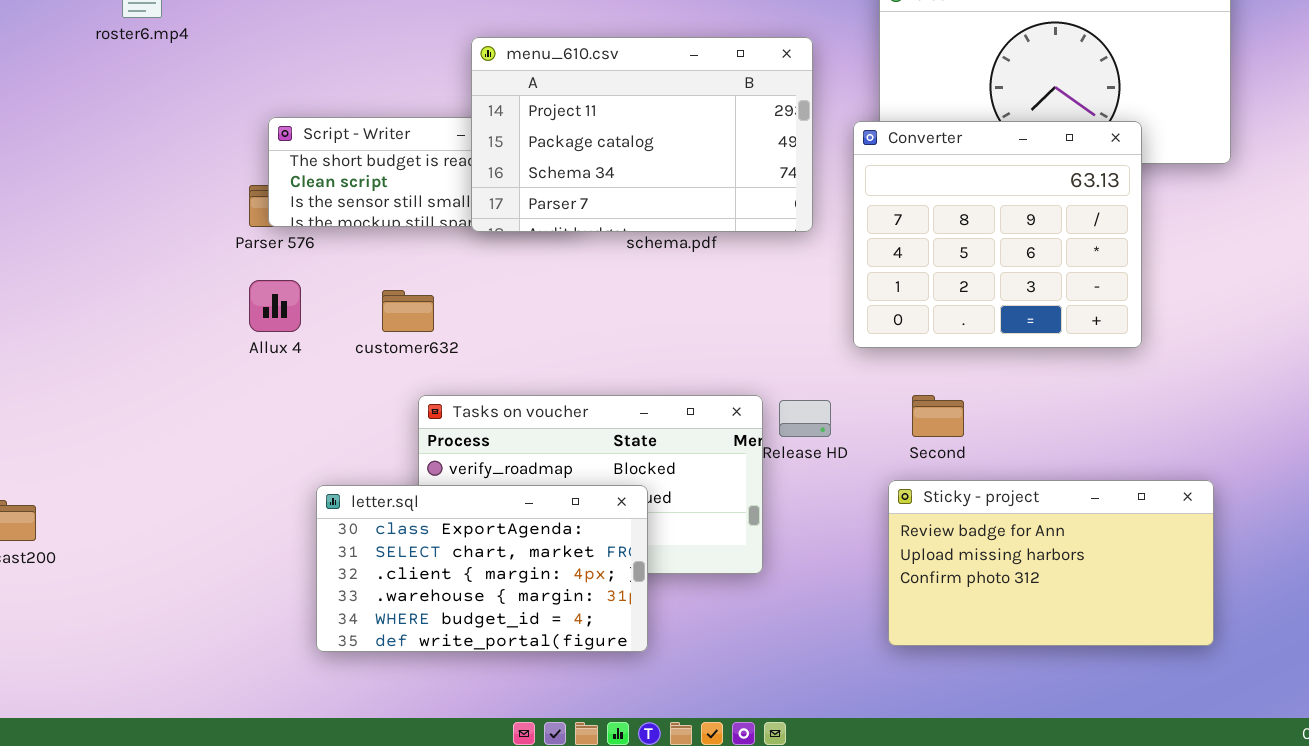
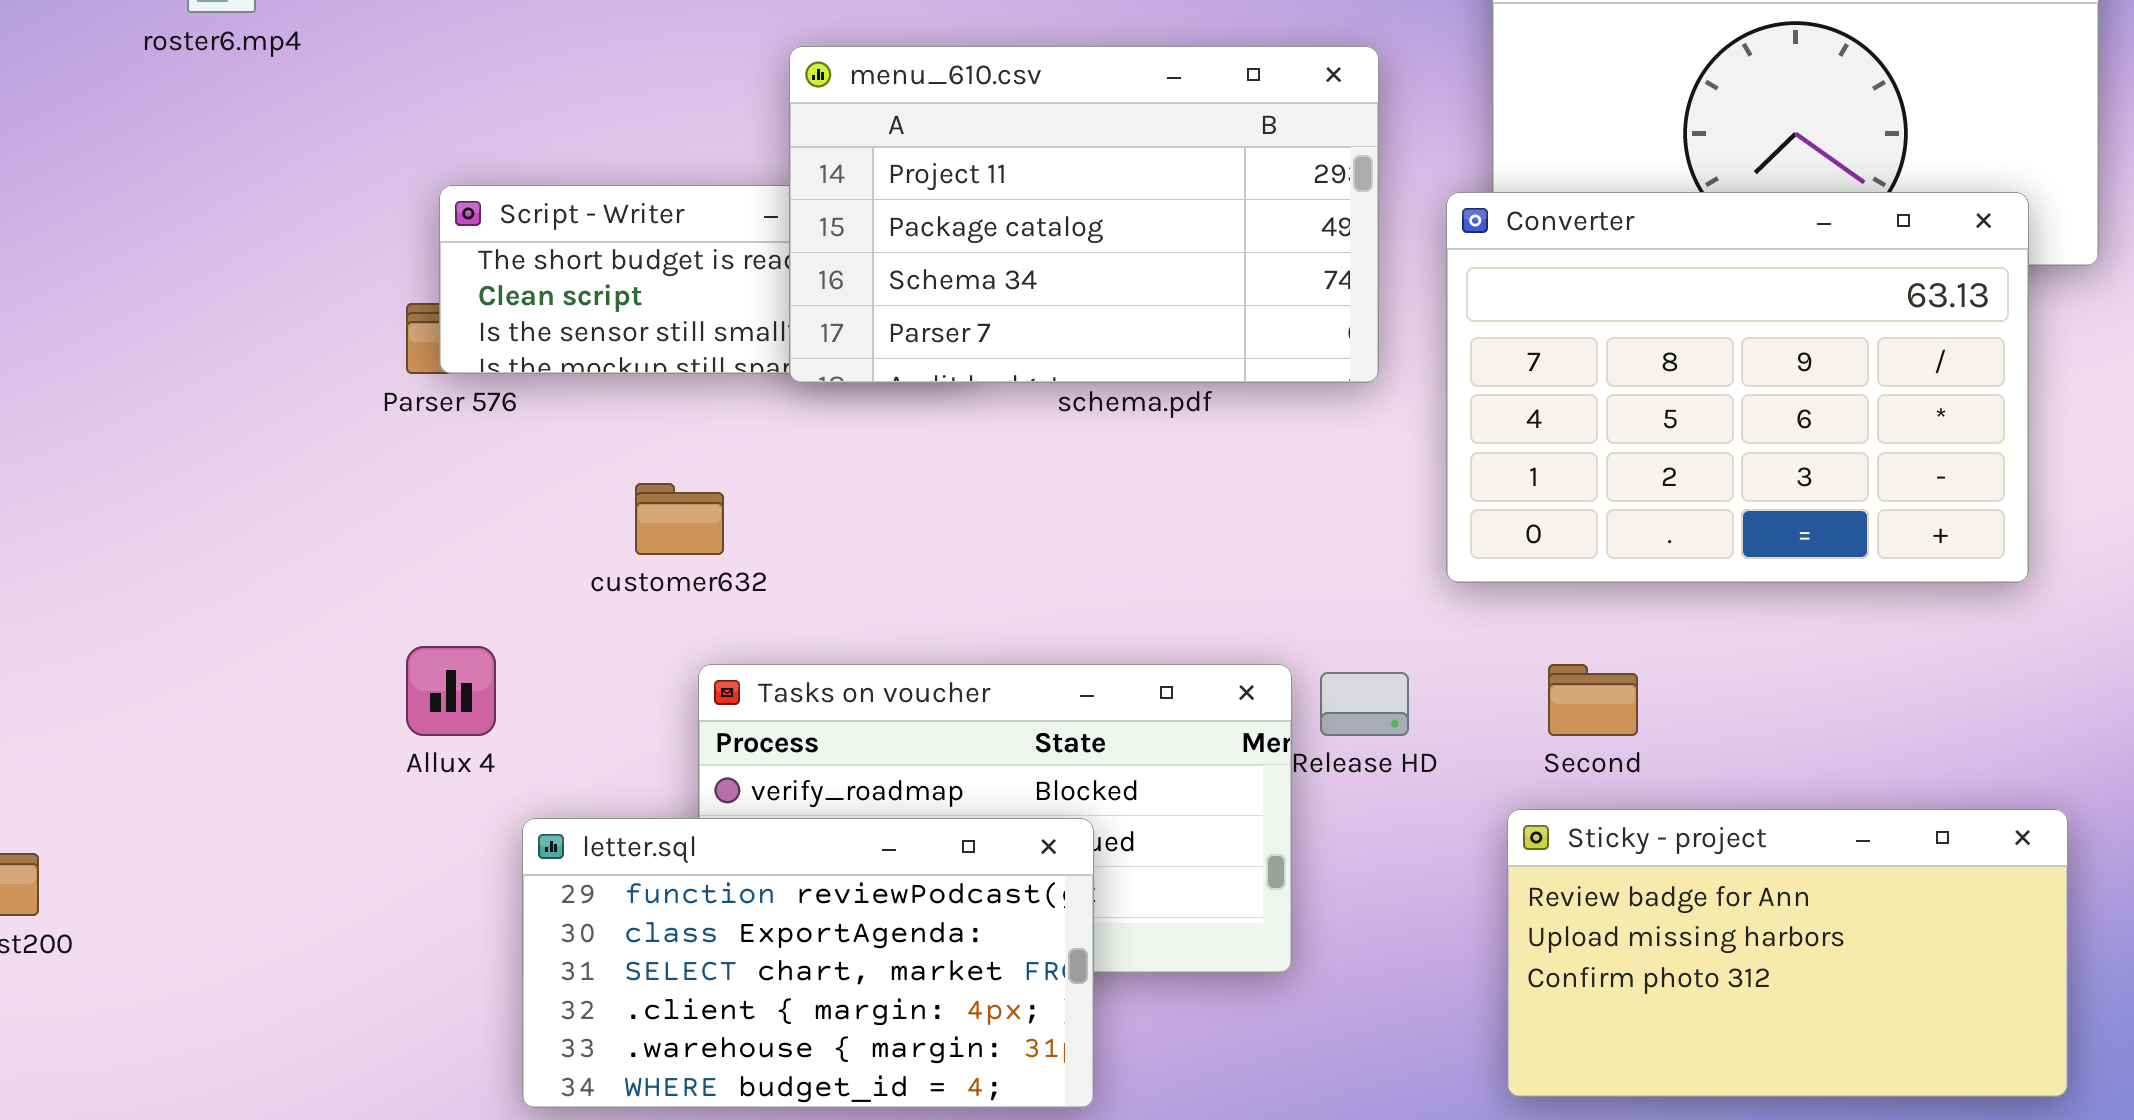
Converter: [853,121,1142,348] -> [1446,192,2029,583], resized
Allux 4: [249,280,301,332] -> [406,646,496,736], moved
letter.sql: [316,485,648,652] -> [522,818,1094,1108], scrolled up 1 row

